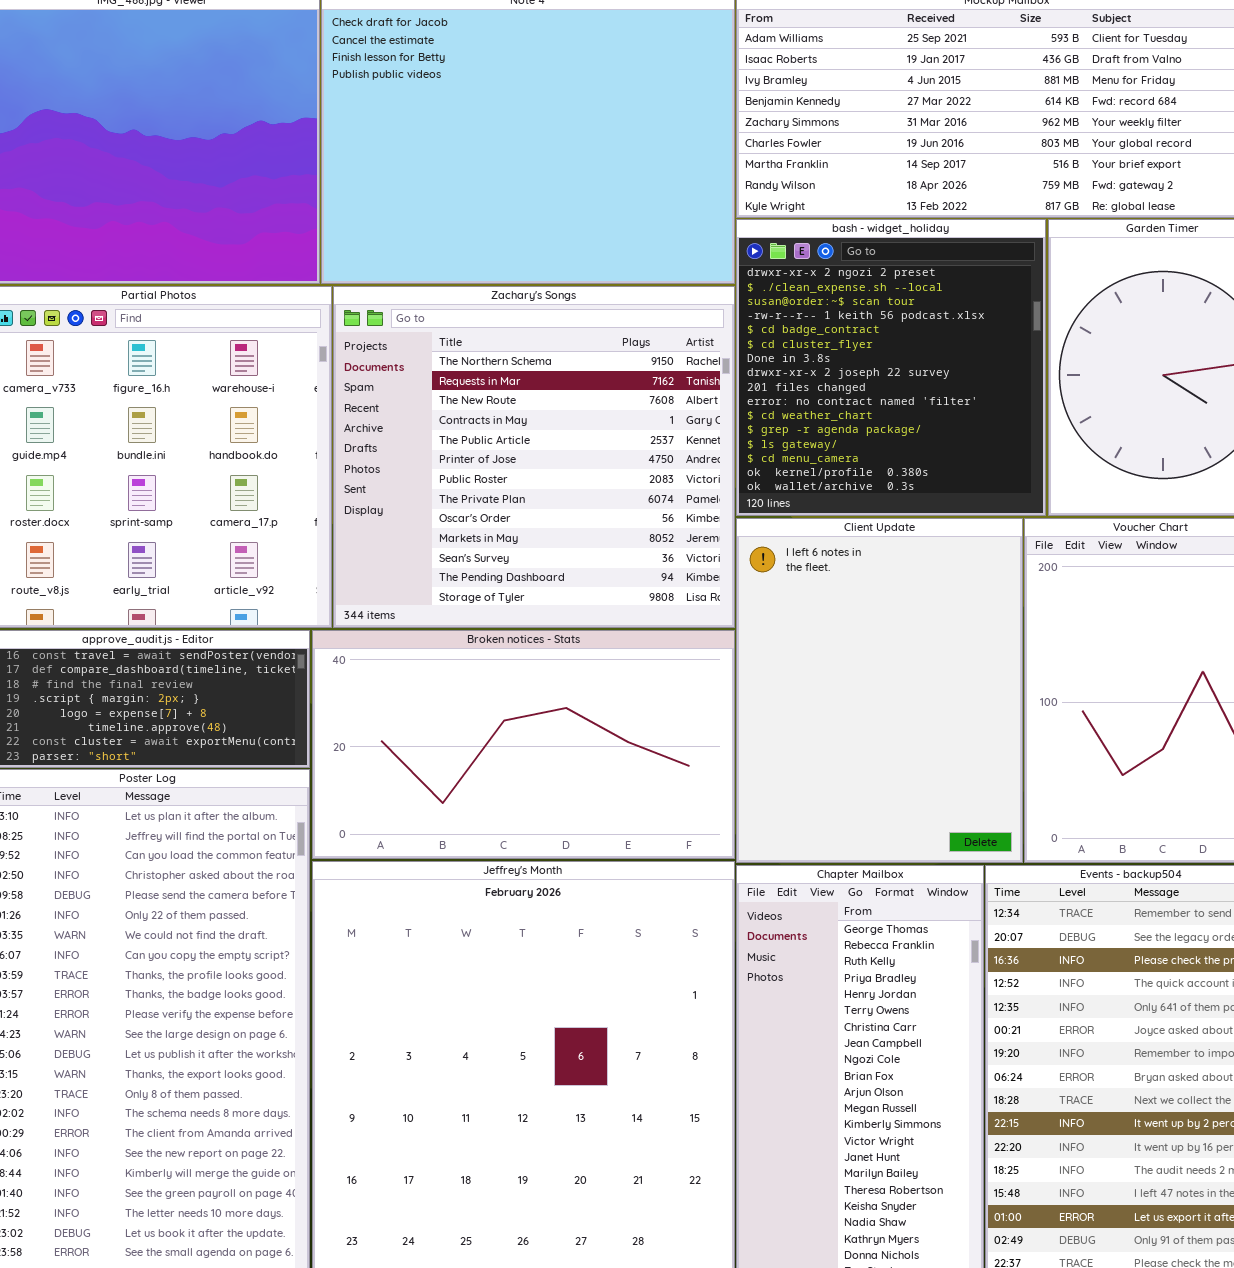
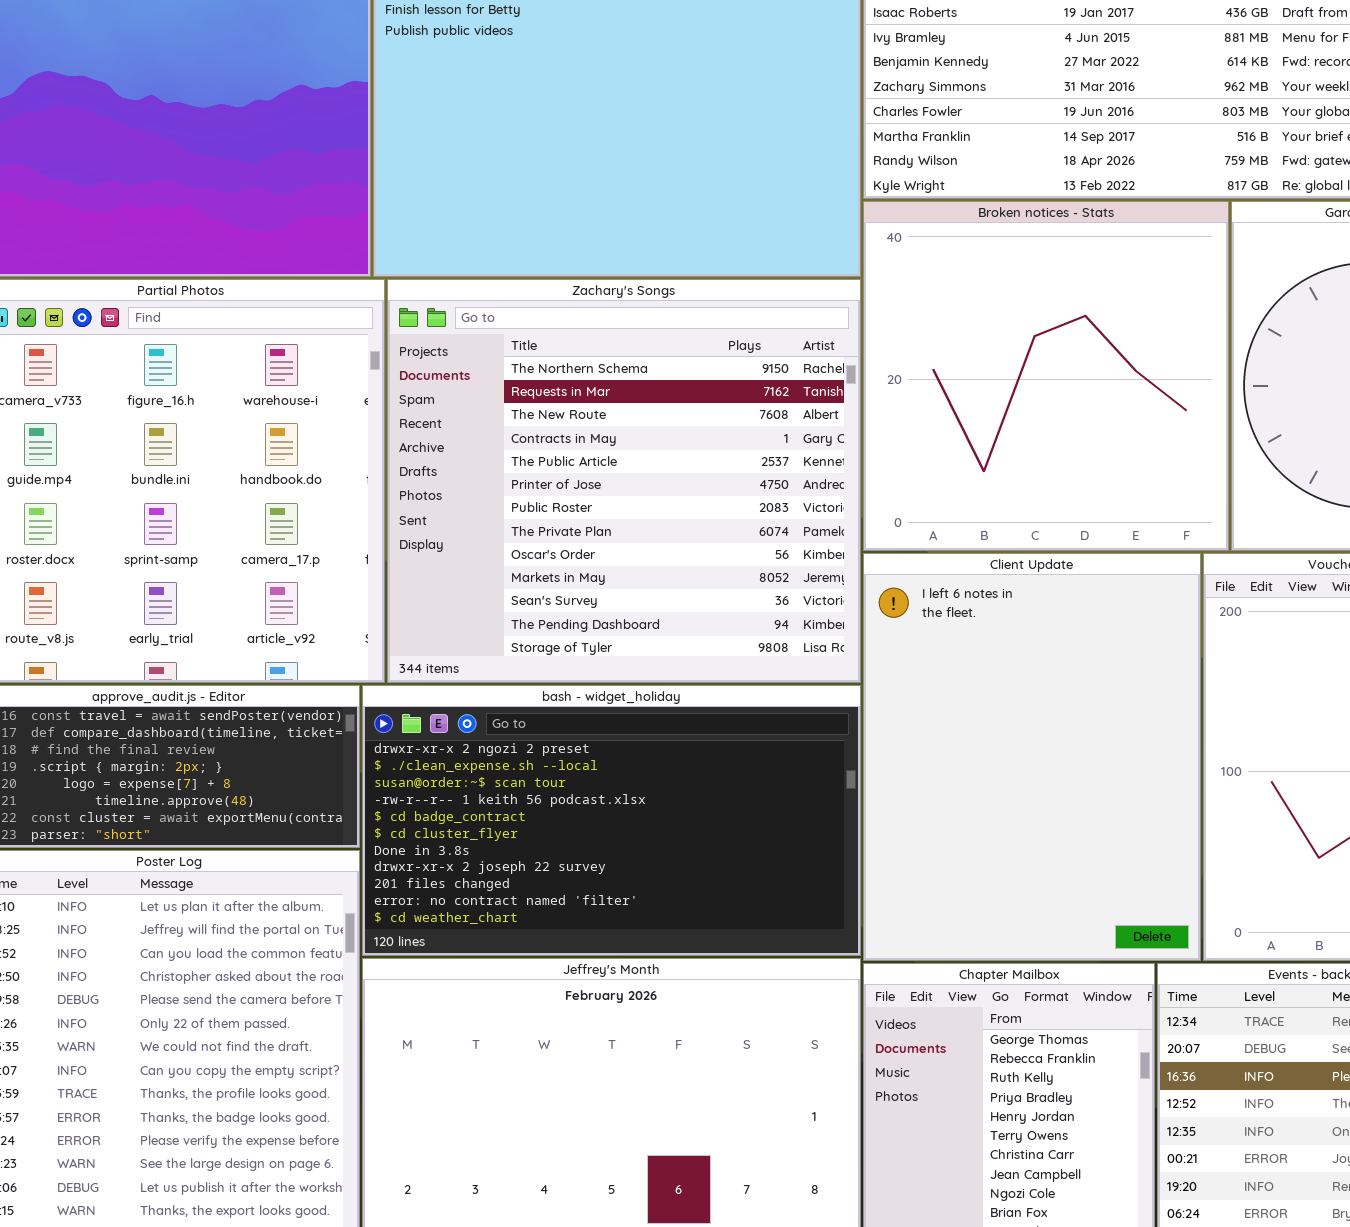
bash - widget_holiday: [736,219,1046,516] -> [362,685,861,956], moved, resized
Broken notices - Stats: [312,630,735,859] -> [863,201,1229,551], moved, resized

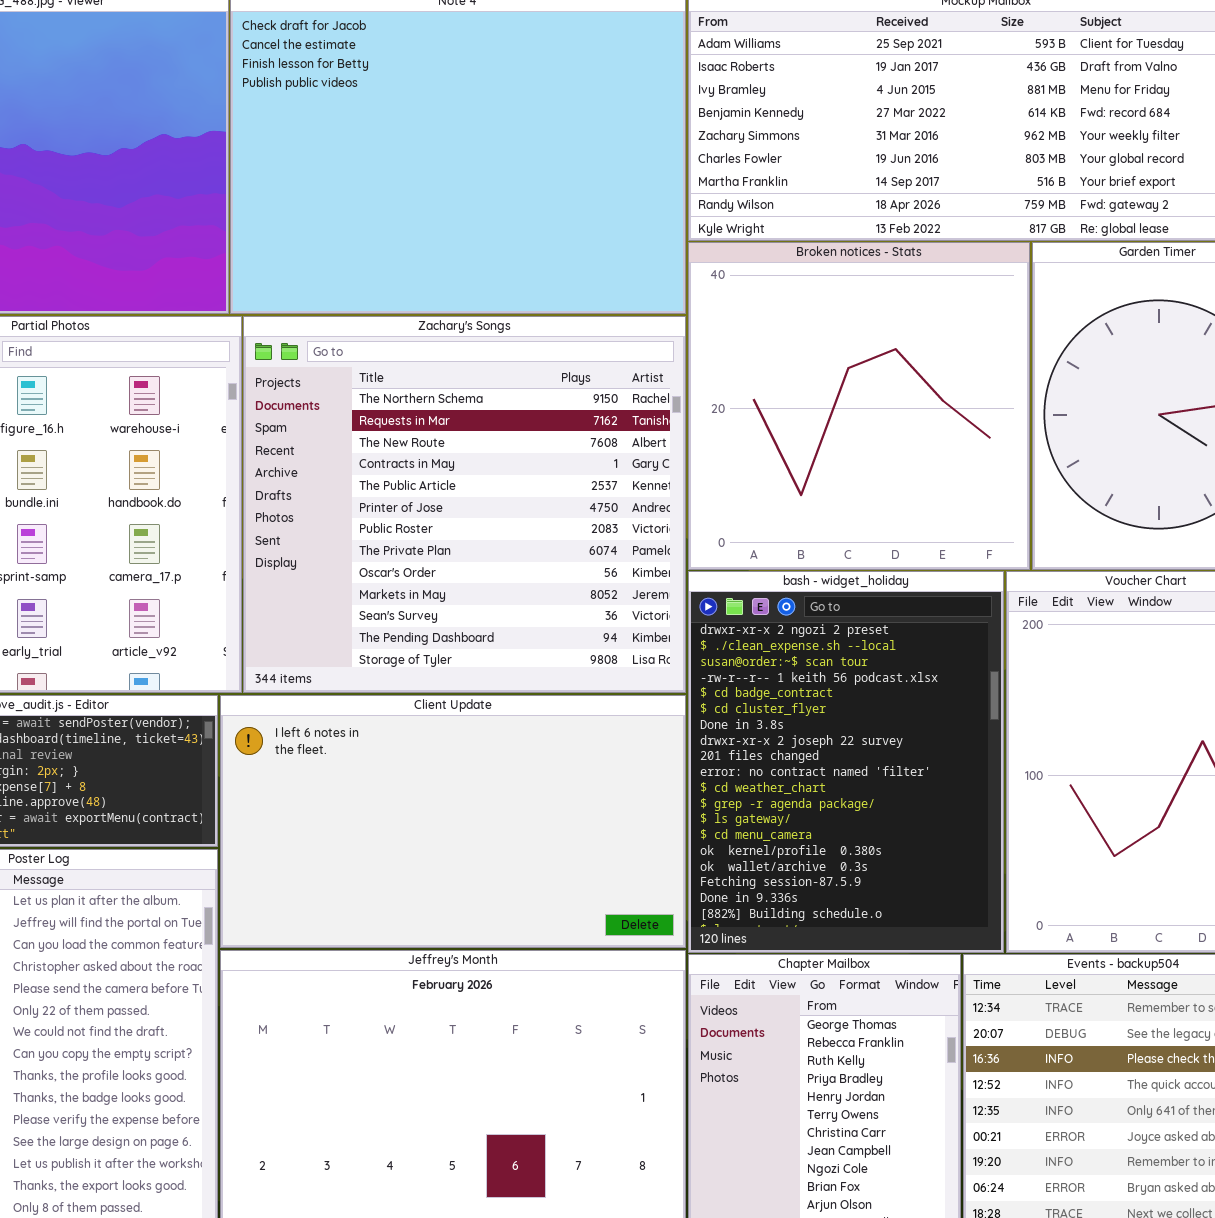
Client Update: [863,553,1201,961] -> [220,695,686,948], moved, resized
bash - widget_holiday: [362,685,861,956] -> [688,571,1004,953], moved, resized

